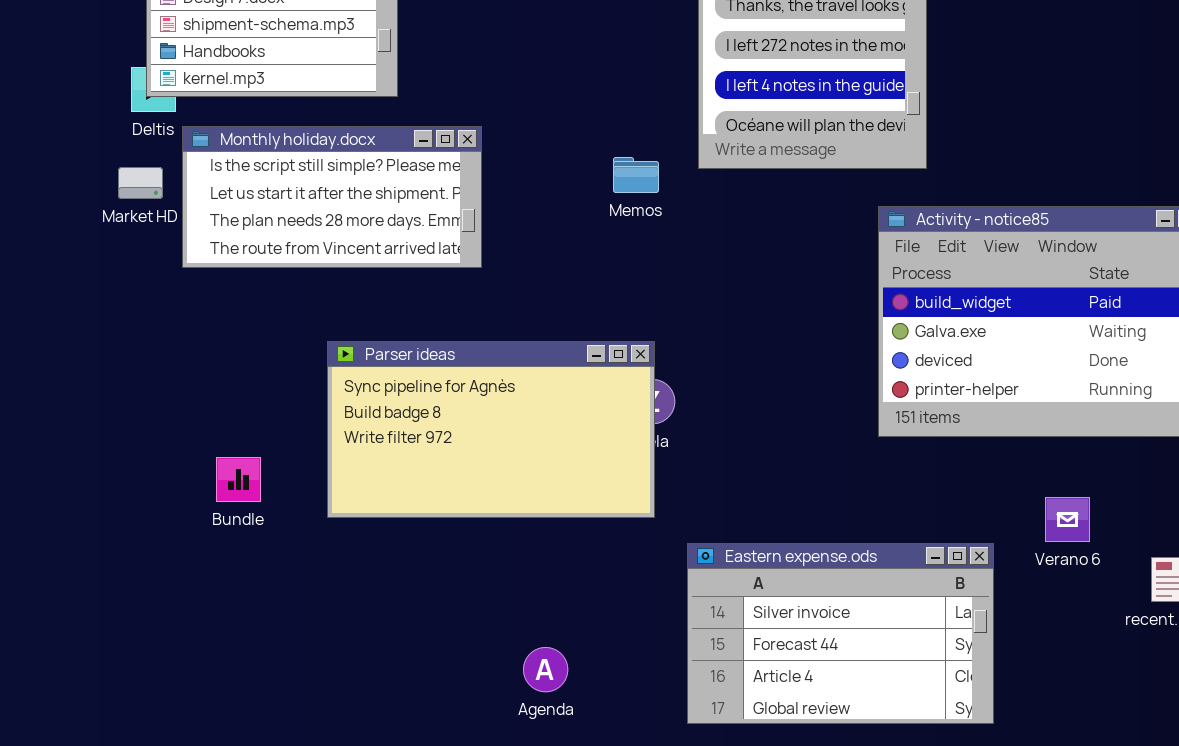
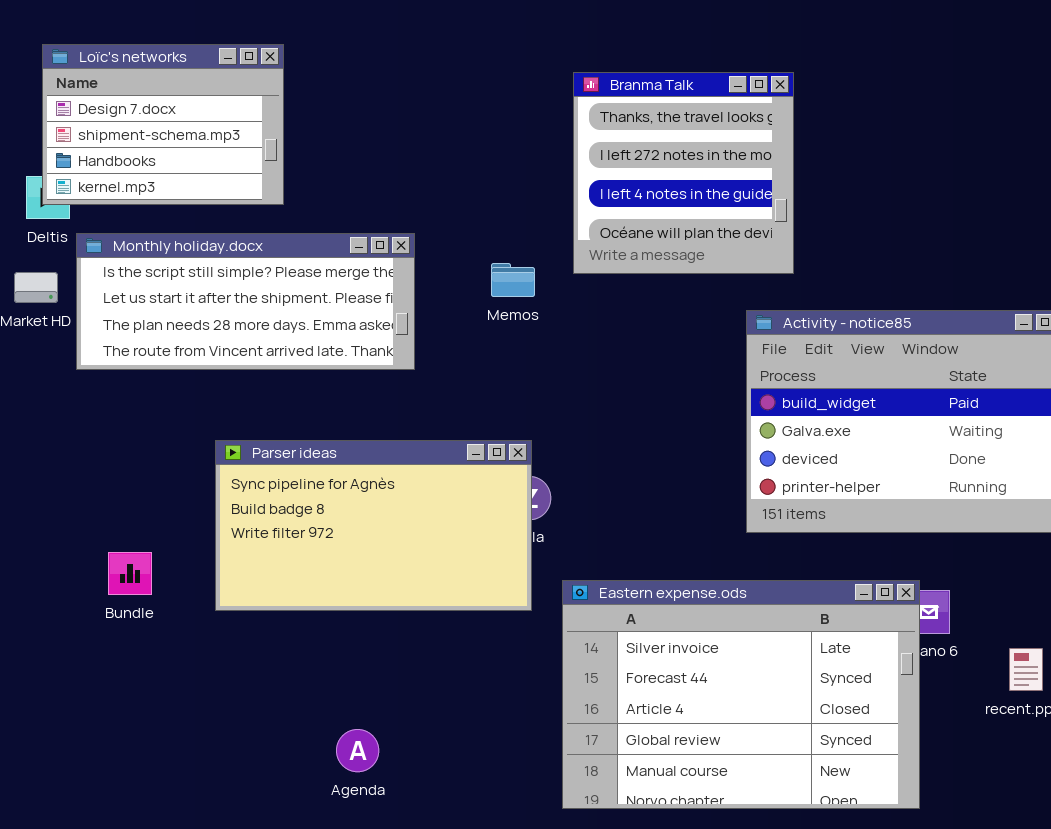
Monthly holiday.docx: [182,126,482,268] -> [76,233,415,370], resized
Eastern expense.ods: [687,543,994,724] -> [562,580,920,809], resized
Agenda: [523,647,568,692] -> [336,729,379,772], moved

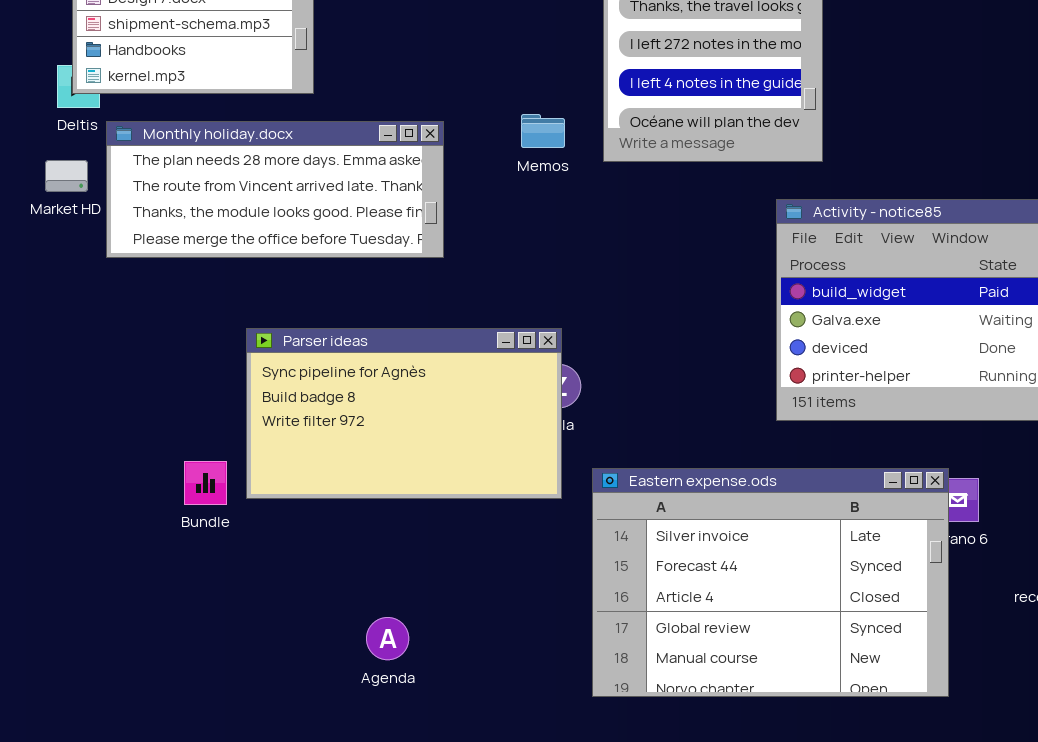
Monthly holiday.docx: [76,233,415,370] -> [106,121,444,258], scrolled down 2 rows
Memos: [491,263,535,297] -> [521,114,565,148], moved
Bundle: [108,552,152,595] -> [184,461,227,505], moved

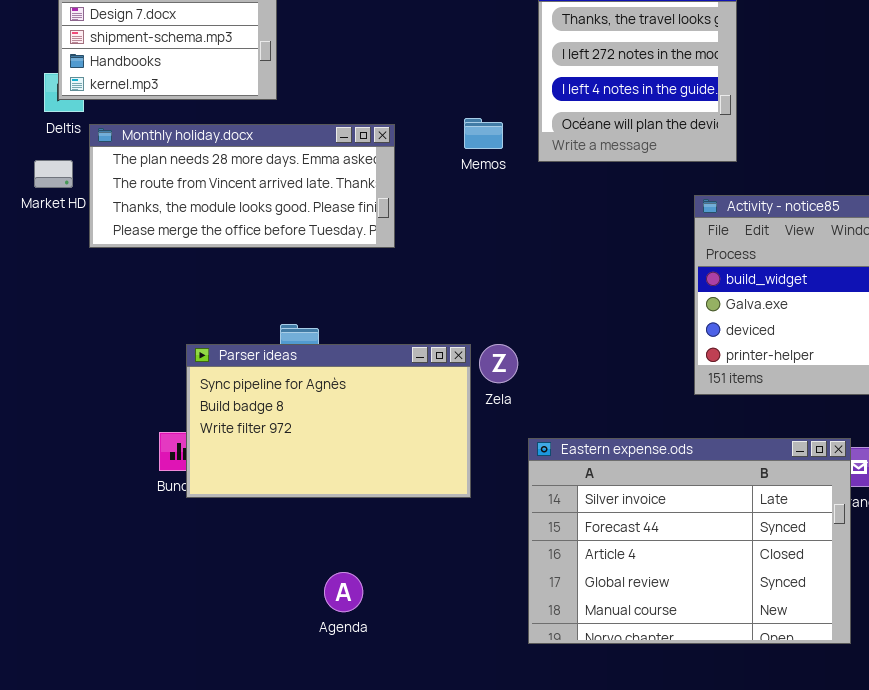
Parser ideas: [246,328,562,499] -> [186,344,471,498], moved

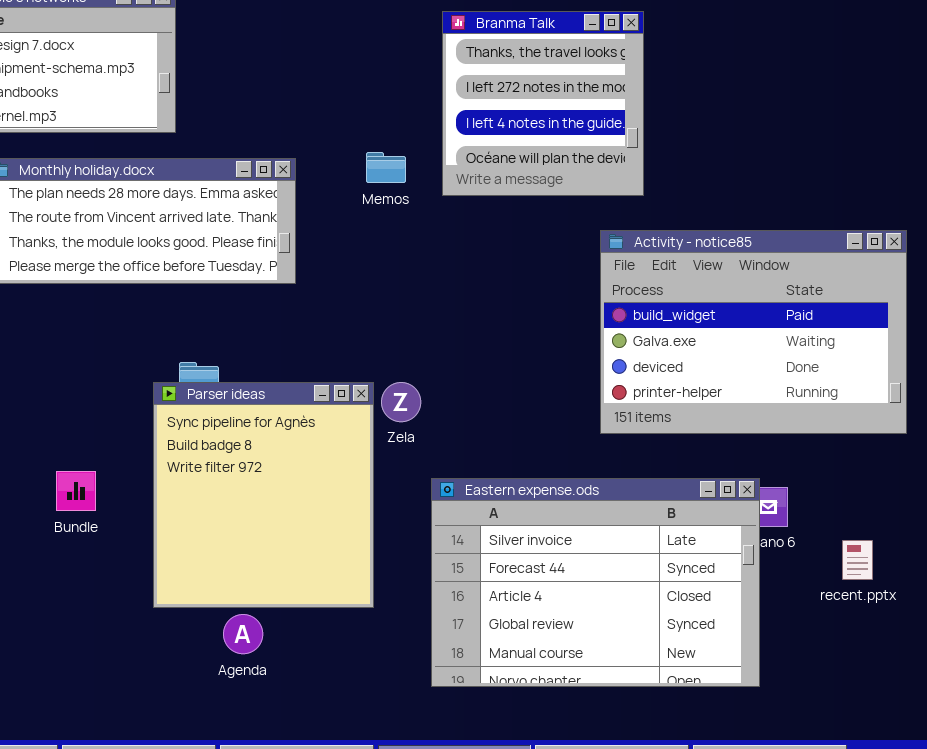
Parser ideas: [186,344,471,498] -> [153,382,374,608], resized

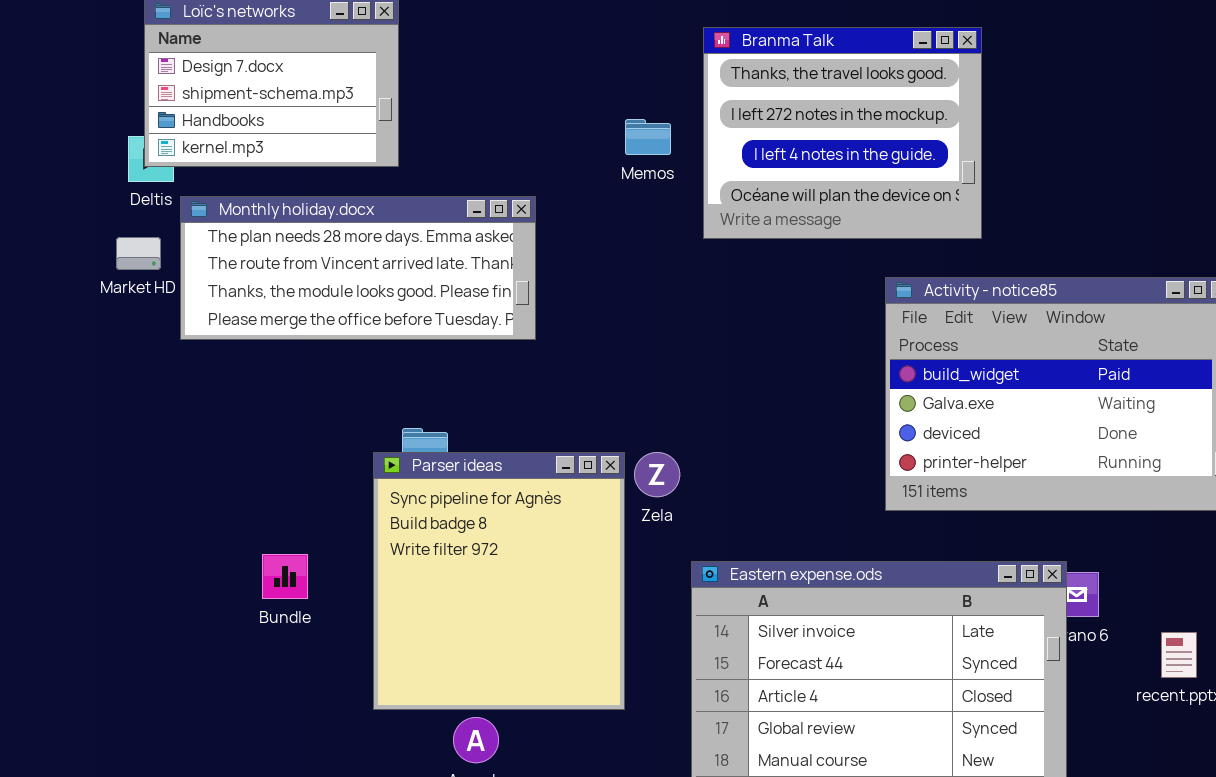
Branma Talk: [442,11,644,196] -> [703,27,982,239], resized
Memos: [366,152,406,183] -> [625,119,671,155], moved

